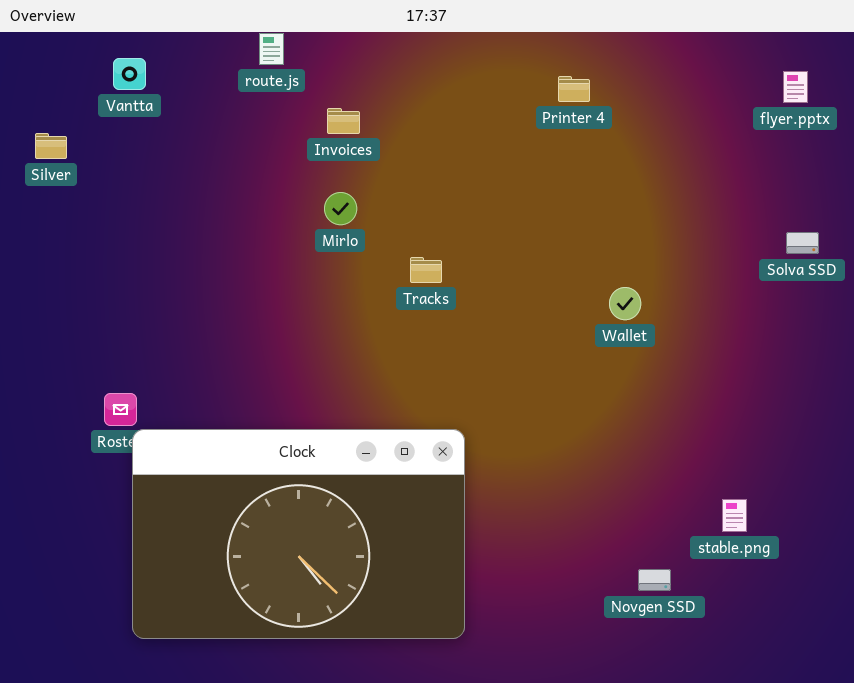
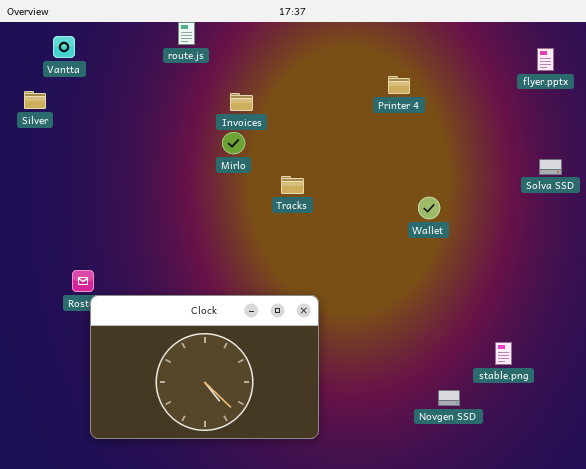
Vantta: [113,58,146,90] -> [53,36,75,58], moved
Printer 4: [558,76,590,102] -> [388,76,410,94], moved
Invoices: [327,108,360,134] -> [230,93,253,111], moved

